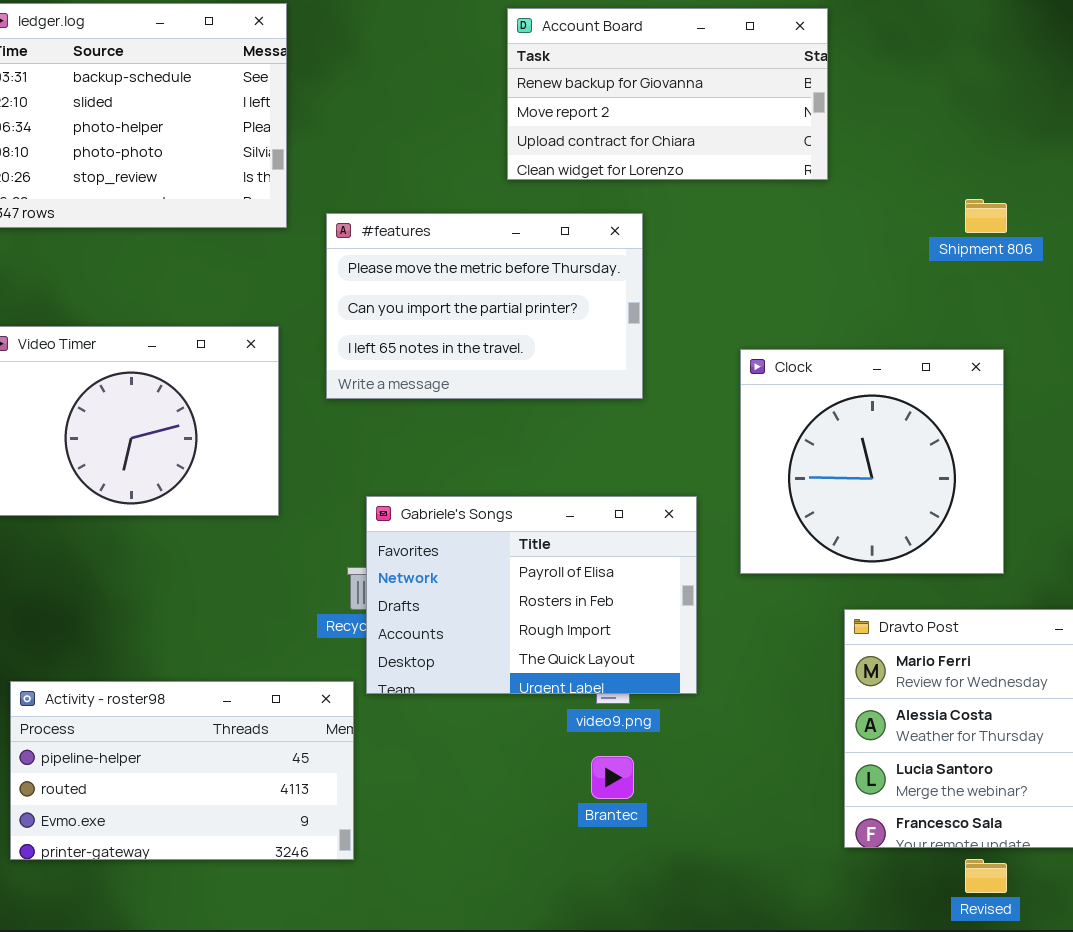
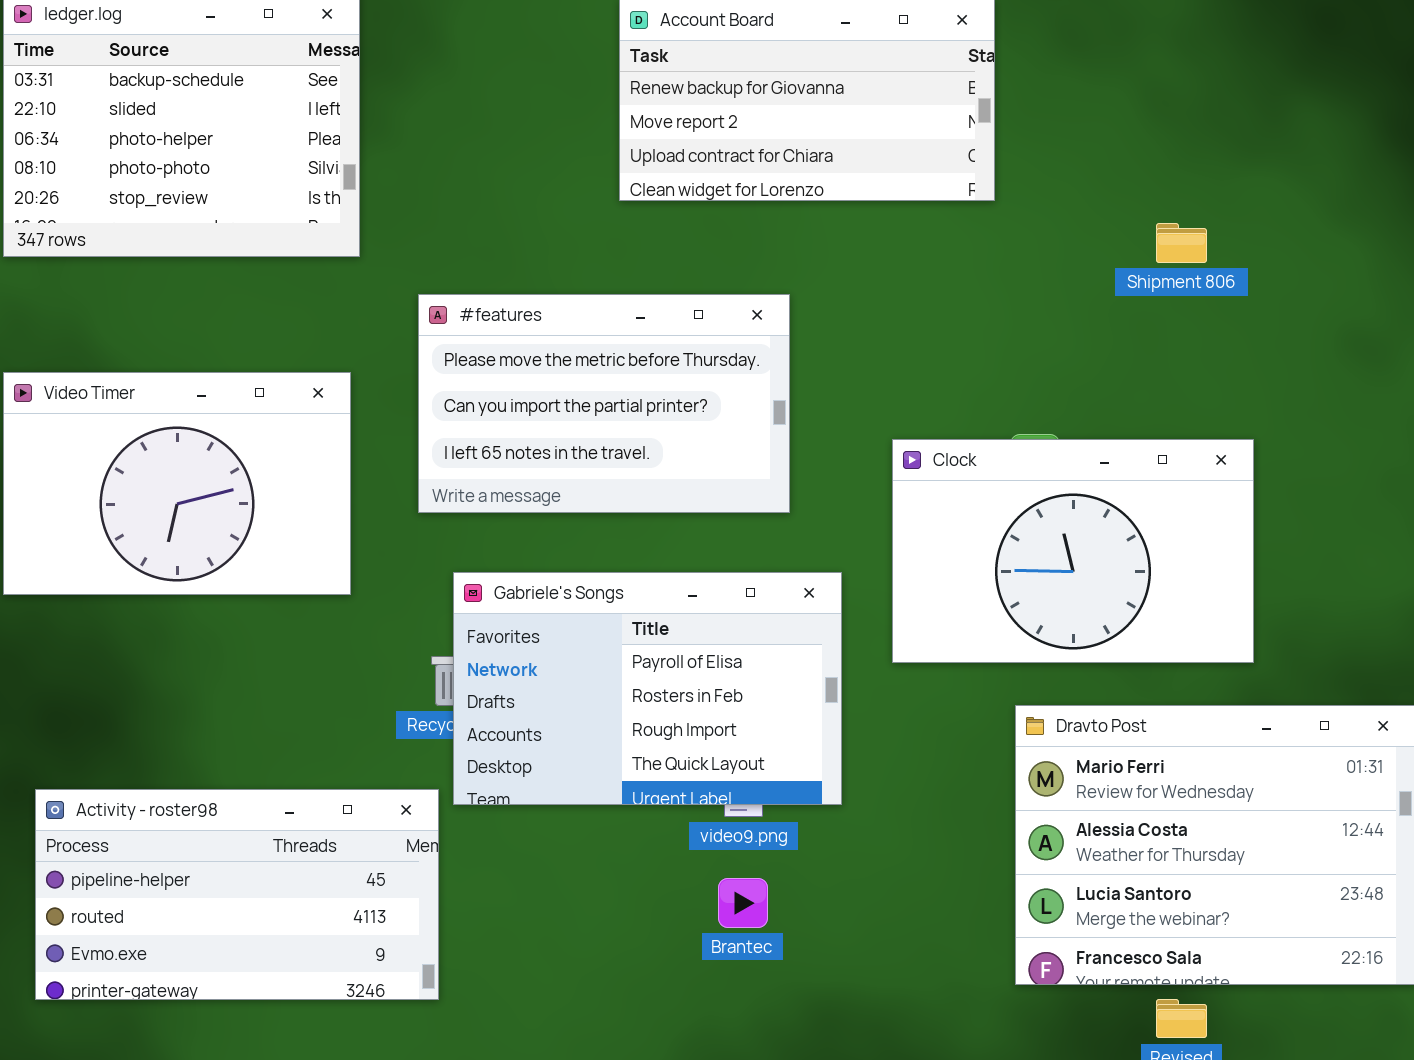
#features: [326,213,643,399] -> [418,294,790,513], moved
Clock: [740,349,1004,574] -> [892,439,1254,663], resized

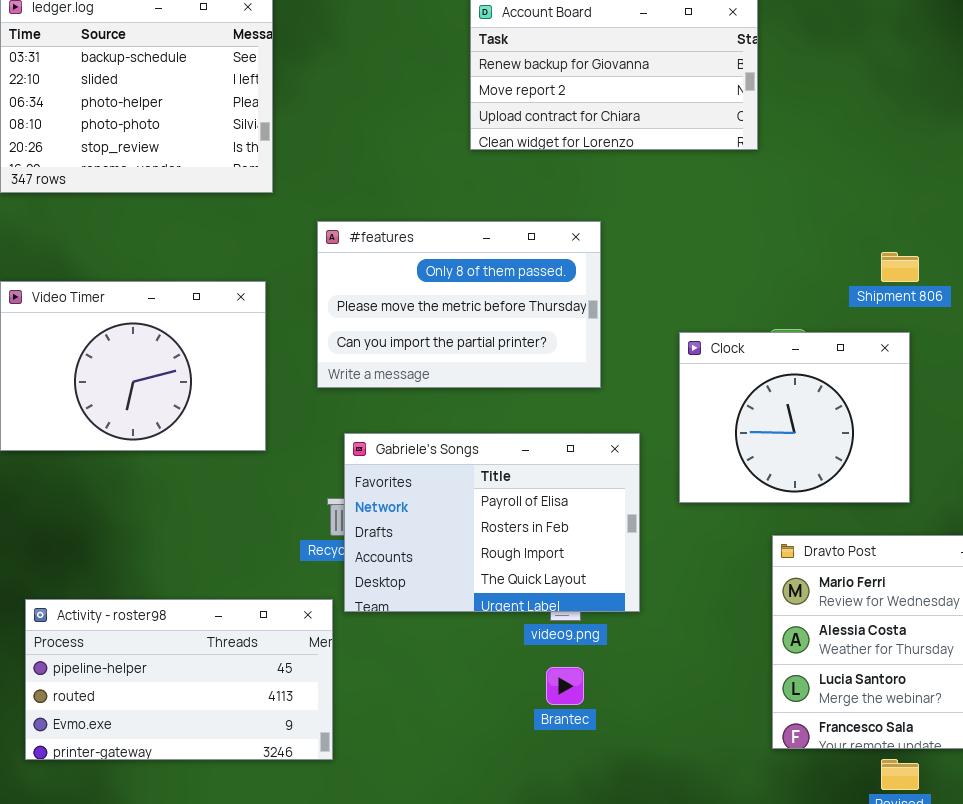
Shipment 806: [1156,223,1207,263] -> [881,252,919,282], moved
#features: [418,294,790,513] -> [317,221,601,388], scrolled up 1 row
Clock: [892,439,1254,663] -> [679,332,910,503], resized

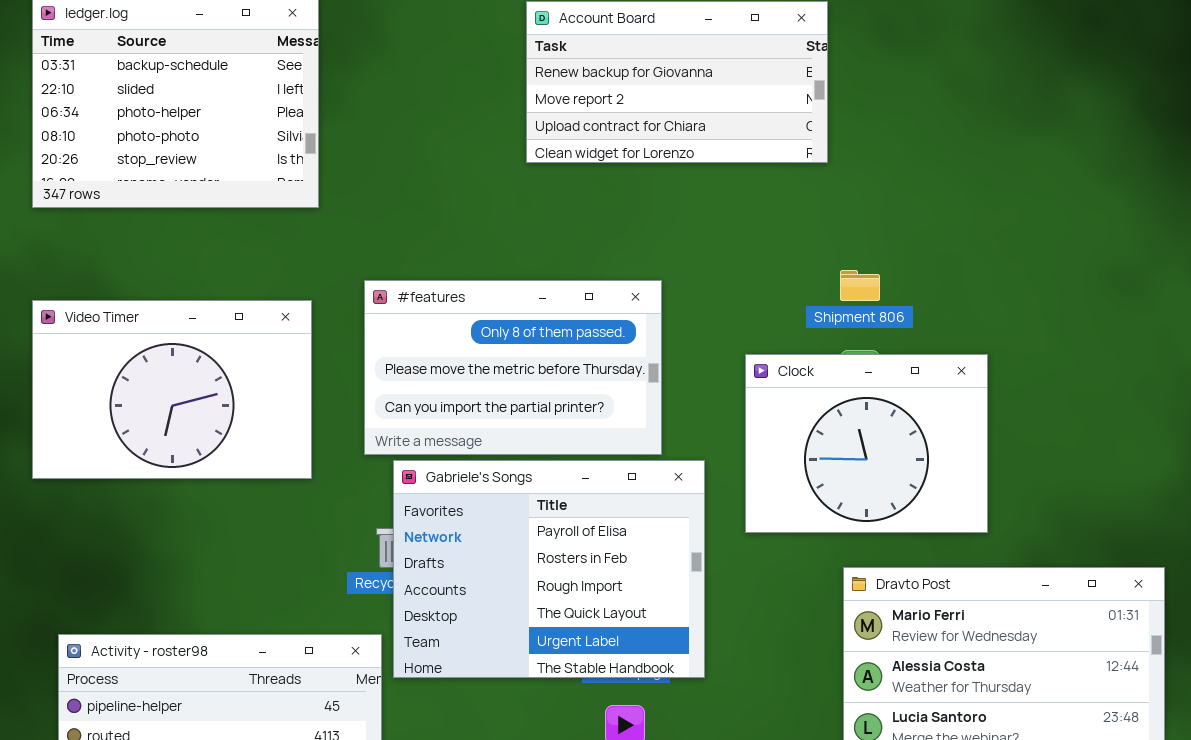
#features: [317,221,601,388] -> [364,280,662,455], moved
Shipment 806: [881,252,919,282] -> [840,270,880,301], moved
Gabriele's Songs: [344,433,640,612] -> [393,460,705,678], resized

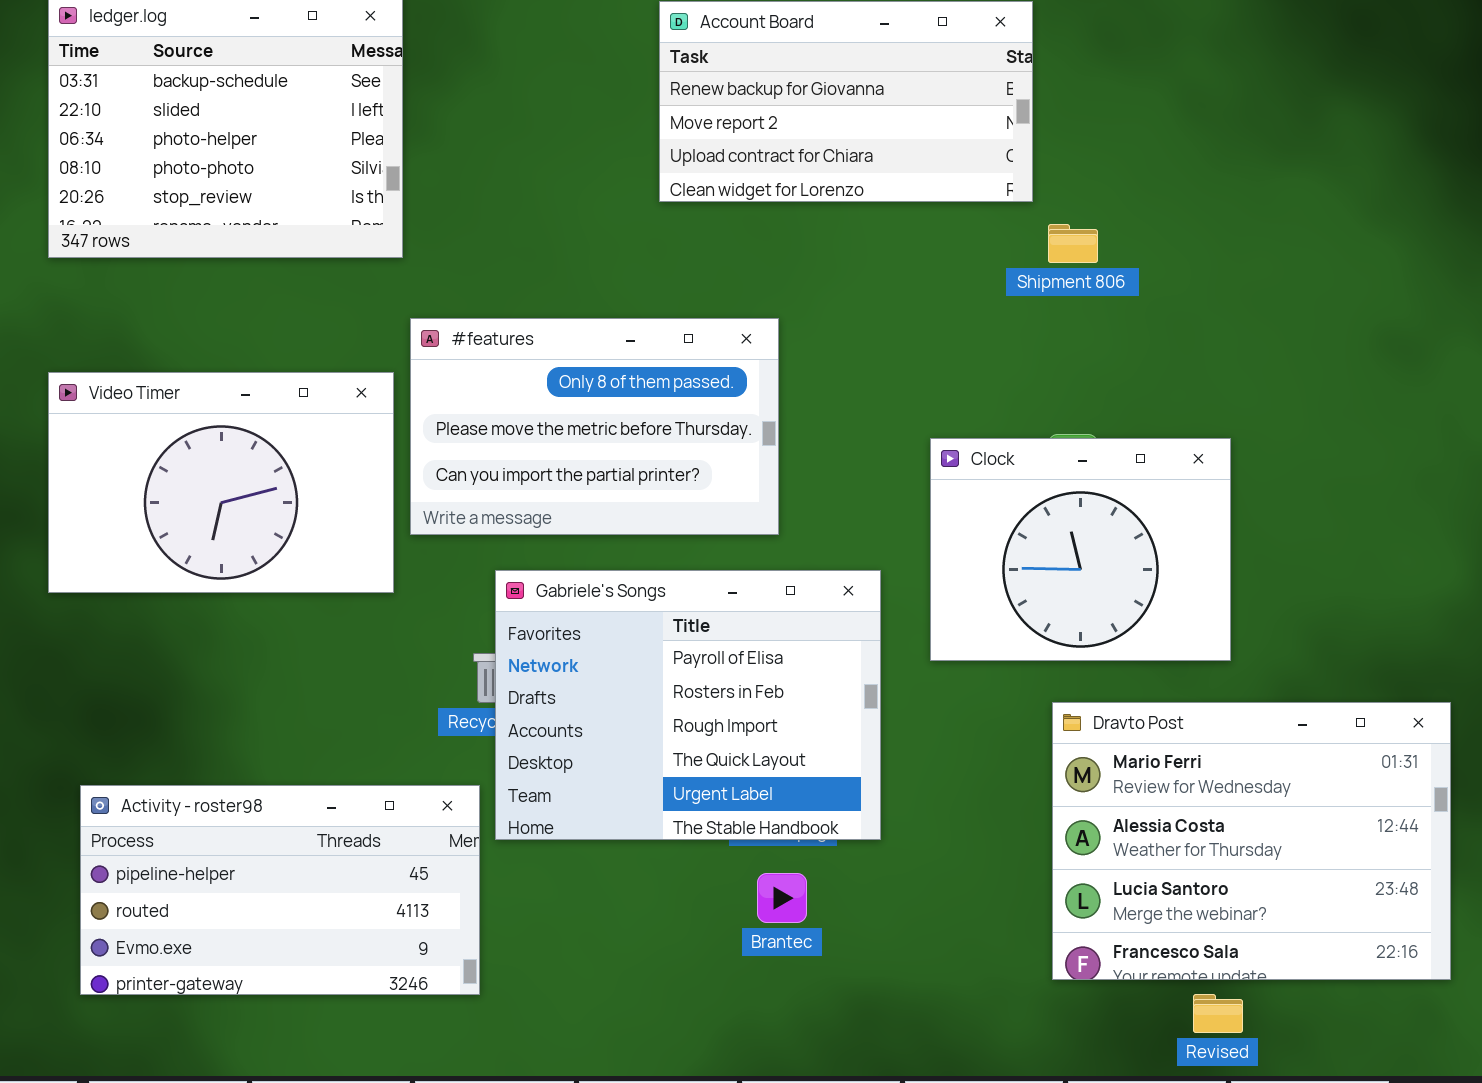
Shipment 806: [840,270,880,301] -> [1048,224,1098,263], moved
#features: [364,280,662,455] -> [410,318,779,535], moved

